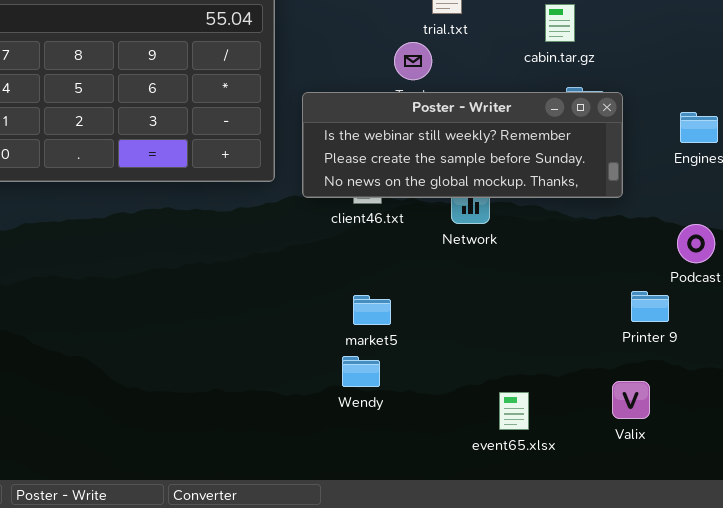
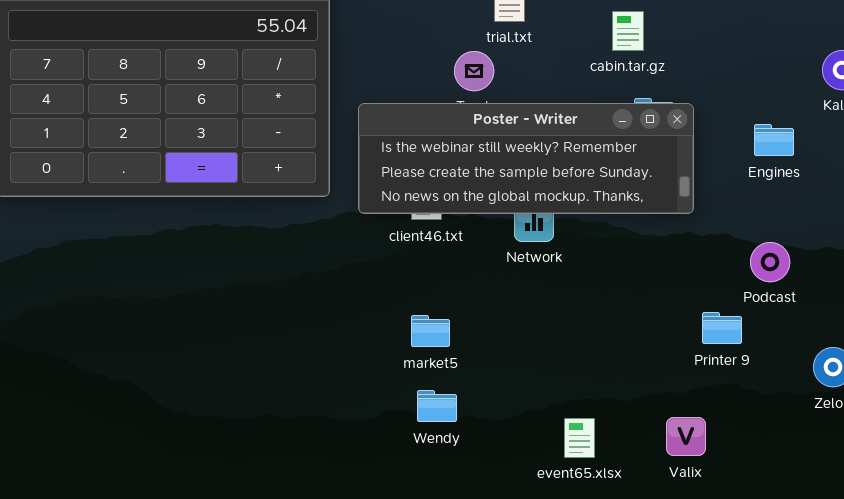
Wendy: [342,356,380,387] -> [417,390,457,422], moved
Valix: [612,381,650,419] -> [666,417,706,456], moved

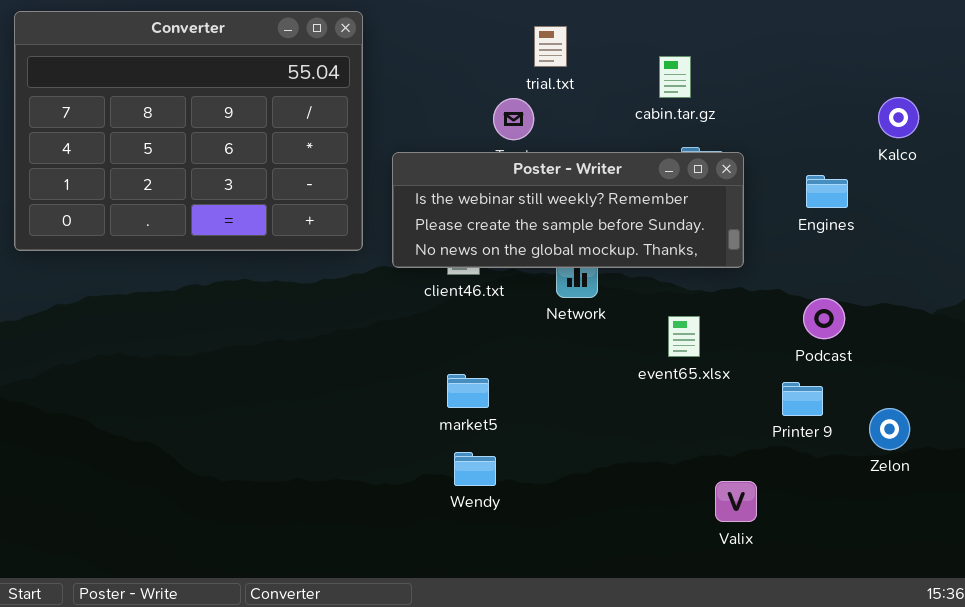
Printer 9: [702,312,742,344] -> [782,382,823,416], moved
event65.xlsx: [564,418,595,458] -> [668,316,700,357], moved

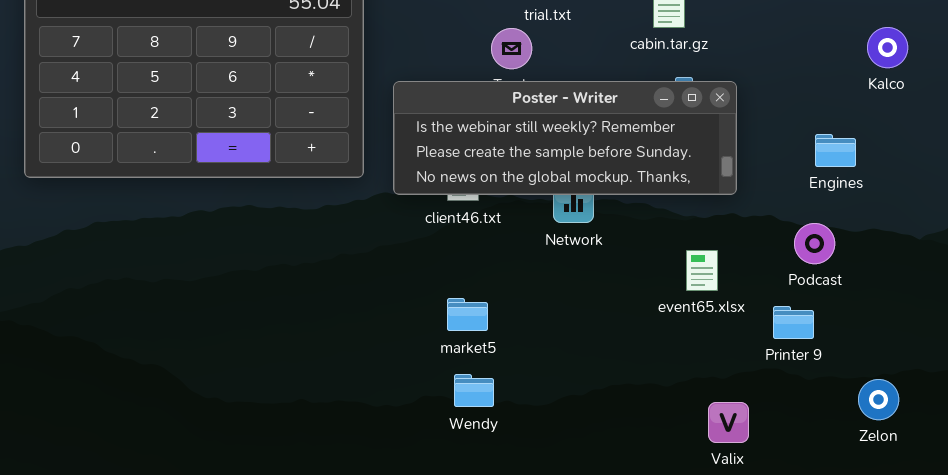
Engines: [806,175,848,208] -> [815,134,856,167], moved
event65.xlsx: [668,316,700,357] -> [686,250,718,291], moved
Zelon: [869,408,910,450] -> [858,379,899,420], moved

